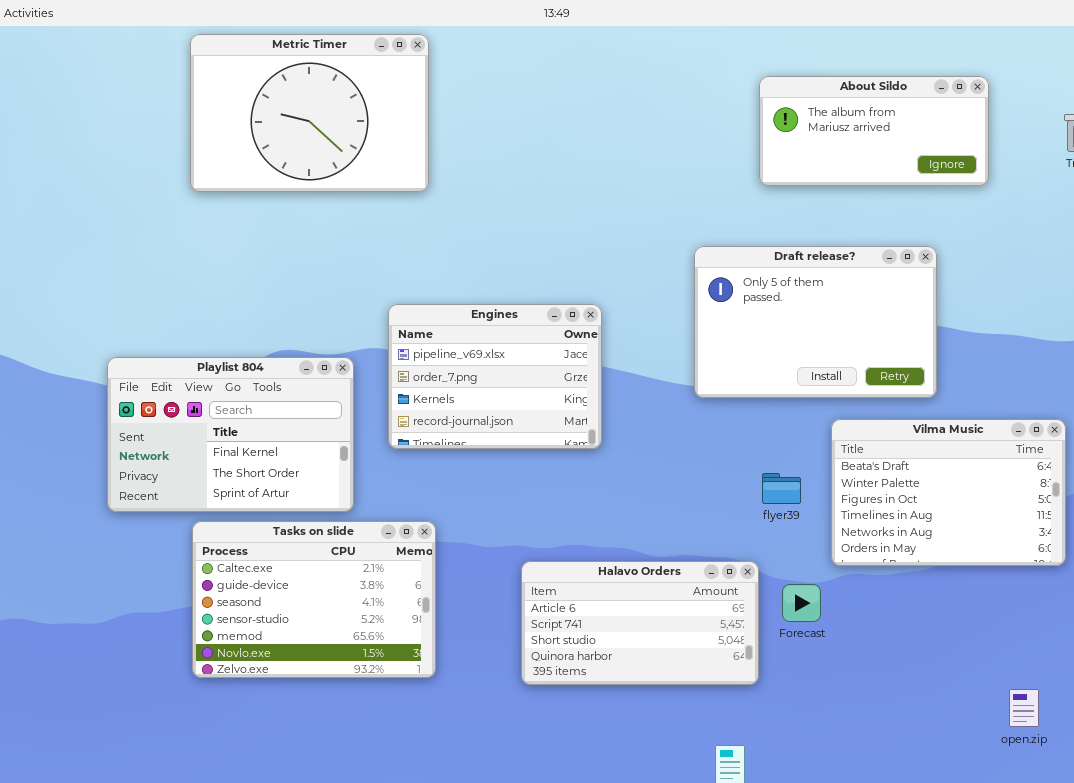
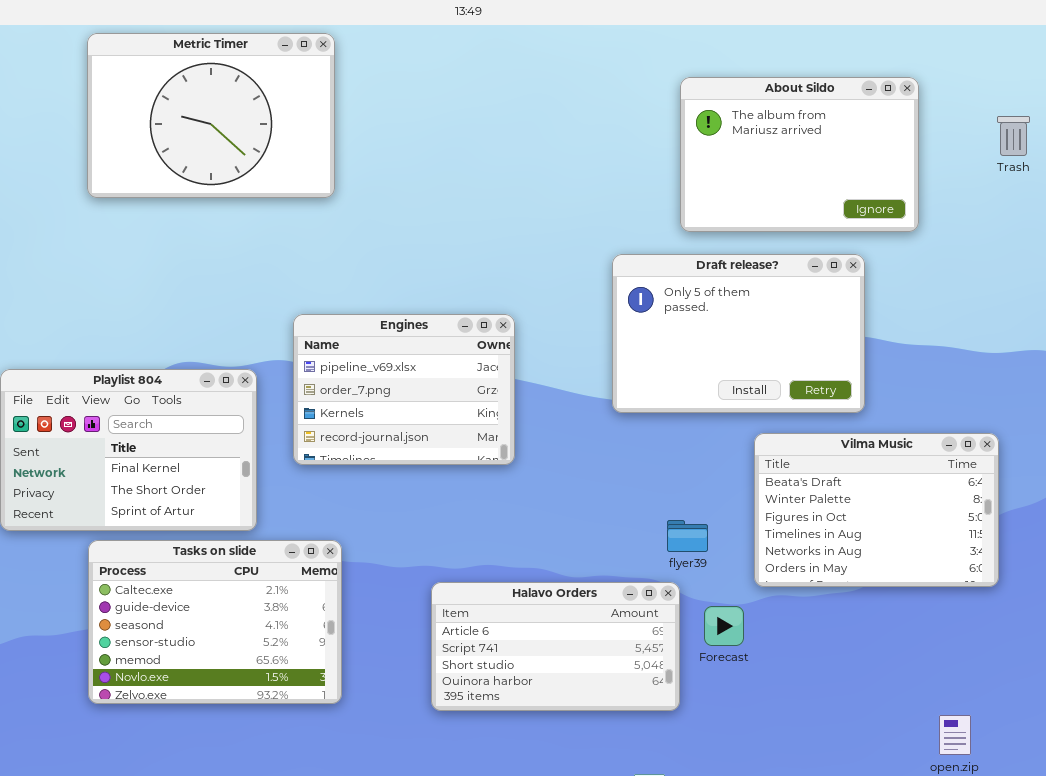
About Sildo: [759,76,989,186] -> [680,77,919,232], resized
flyer39: [762,473,801,504] -> [667,520,708,552], moved

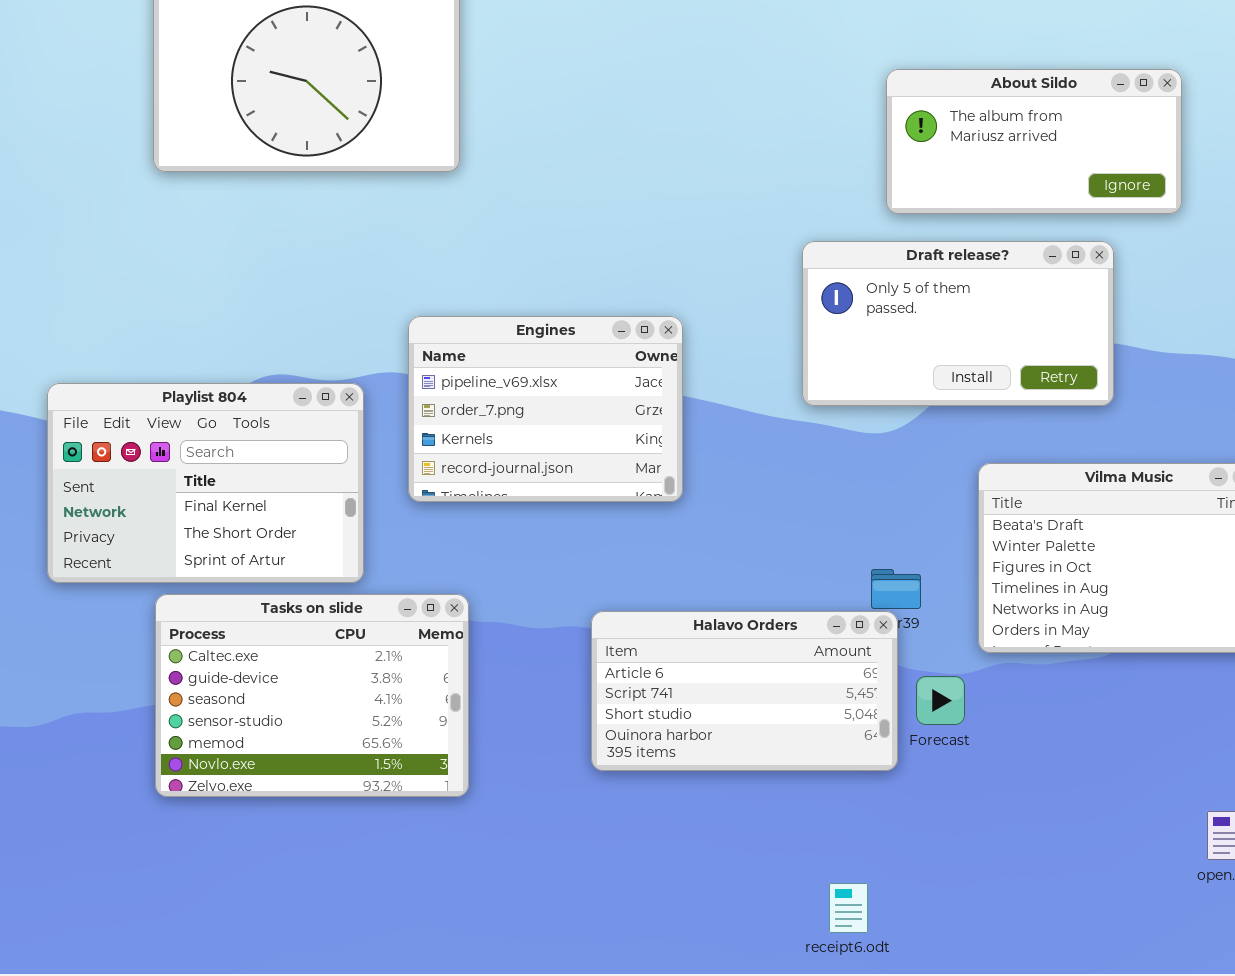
About Sildo: [680,77,919,232] -> [886,69,1182,214], resized
Draft release?: [612,254,865,413] -> [802,241,1114,406], resized
Halavo Orders: [431,582,680,711] -> [591,611,898,771], moved

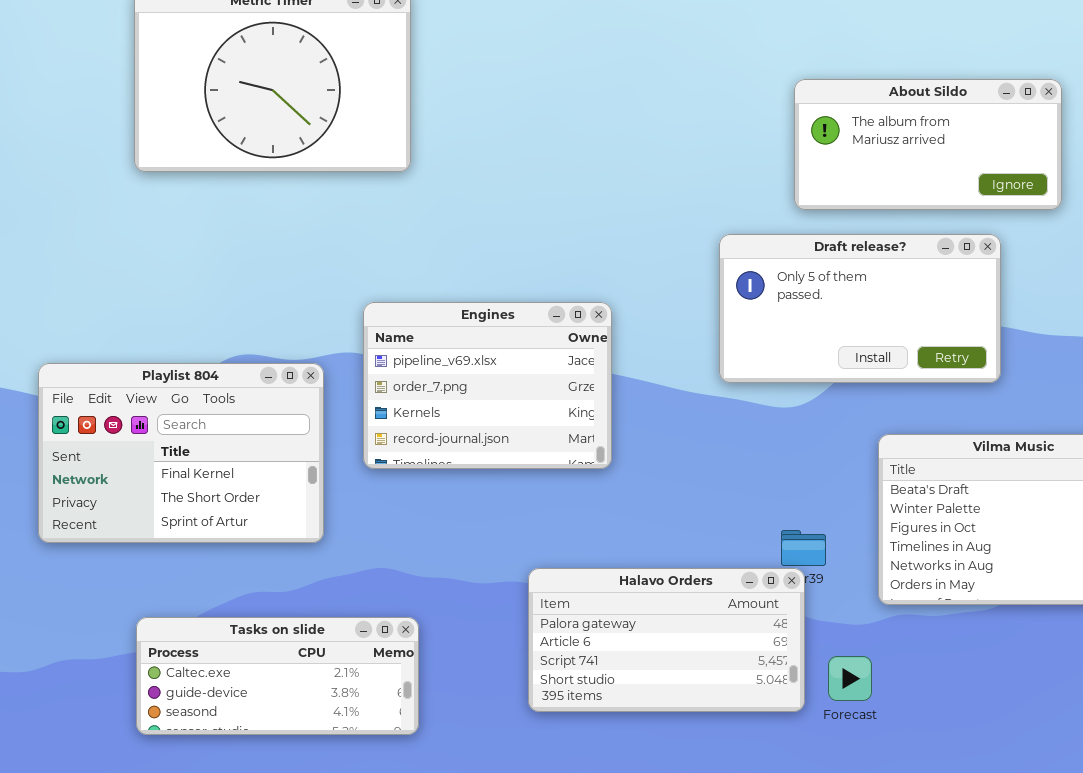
Tasks on slide: [155,594,469,797] -> [136,617,419,735], resized
Halavo Orders: [591,611,898,771] -> [528,568,805,712], scrolled up 1 row
Forecast: [916,676,965,725] -> [828,656,872,701], moved

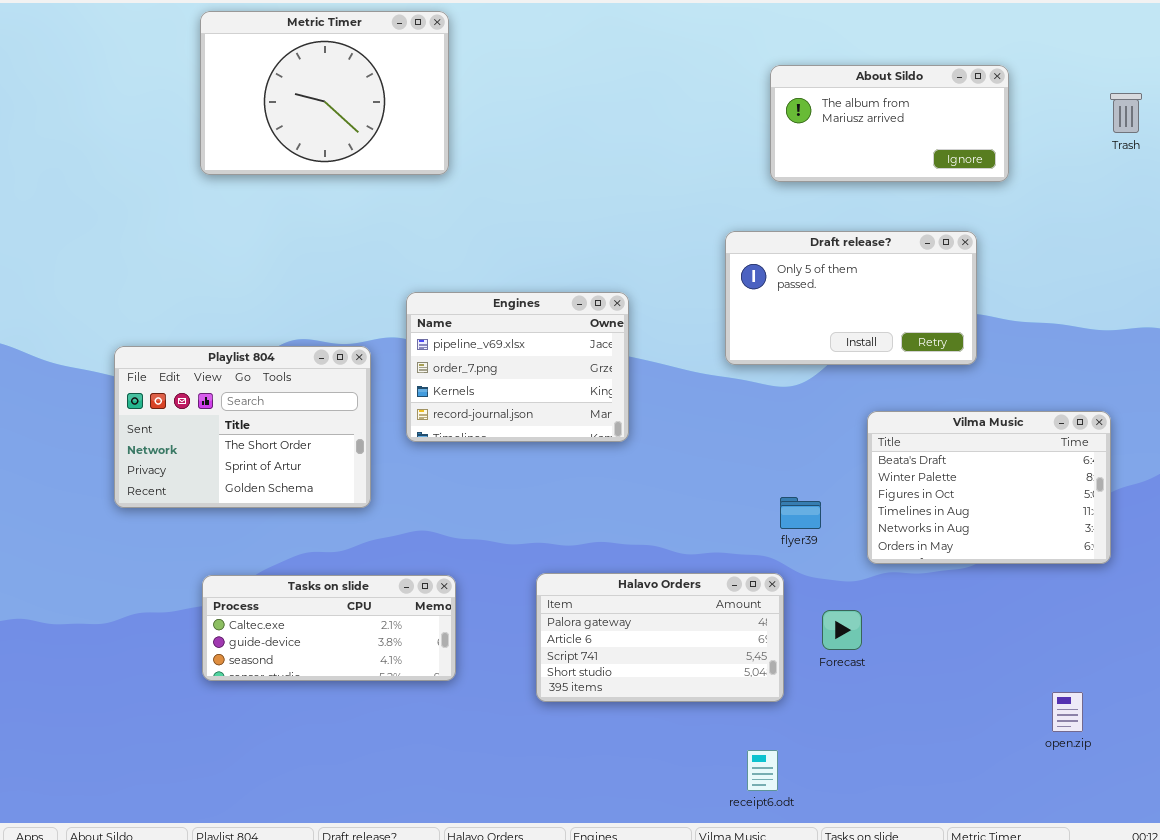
About Sildo: [794,79,1062,210] -> [770,65,1009,182], moved
Playlist 804: [38,363,324,543] -> [114,346,371,508], scrolled down 1 row
Halavo Orders: [528,568,805,712] -> [536,573,784,702], moved

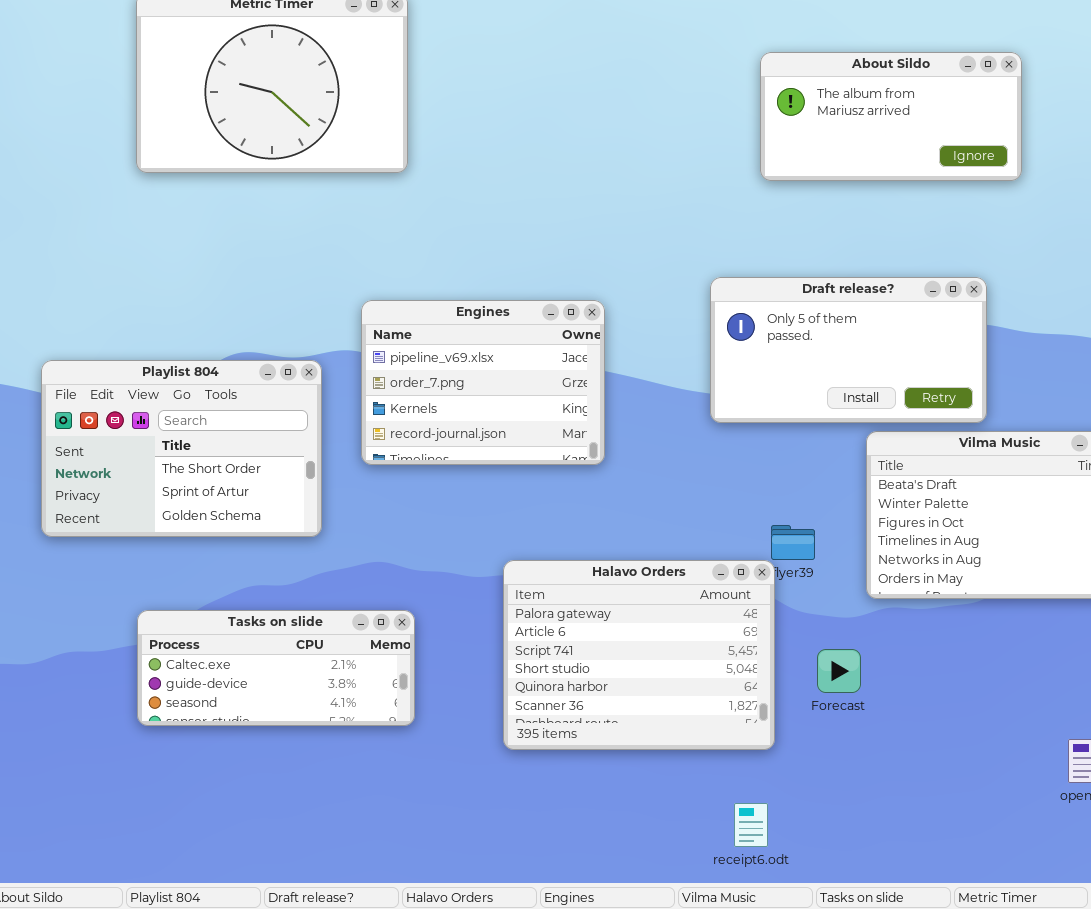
Draft release?: [725,231,977,365] -> [710,277,987,423], moved
Halavo Orders: [536,573,784,702] -> [503,560,775,750], resized

